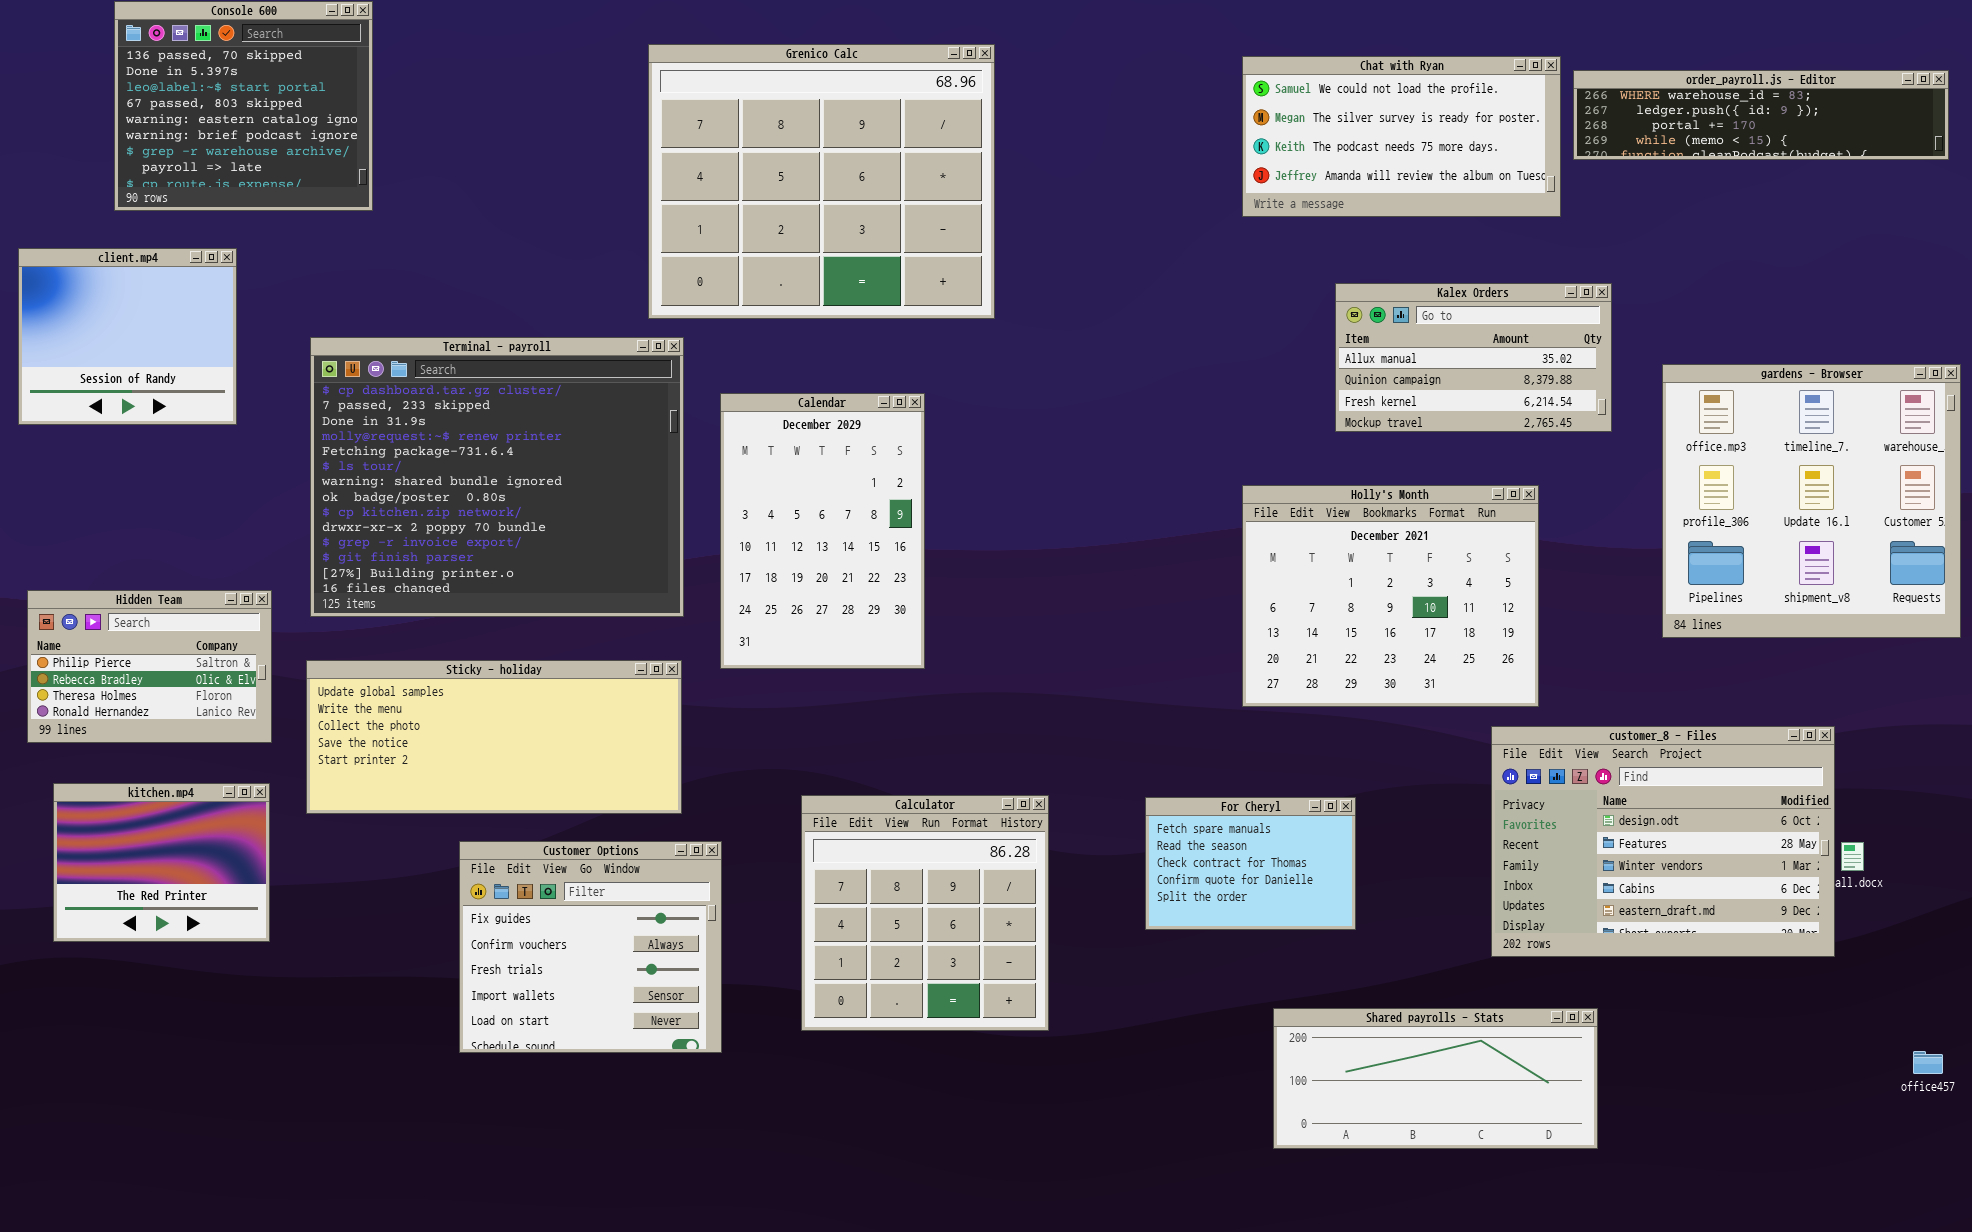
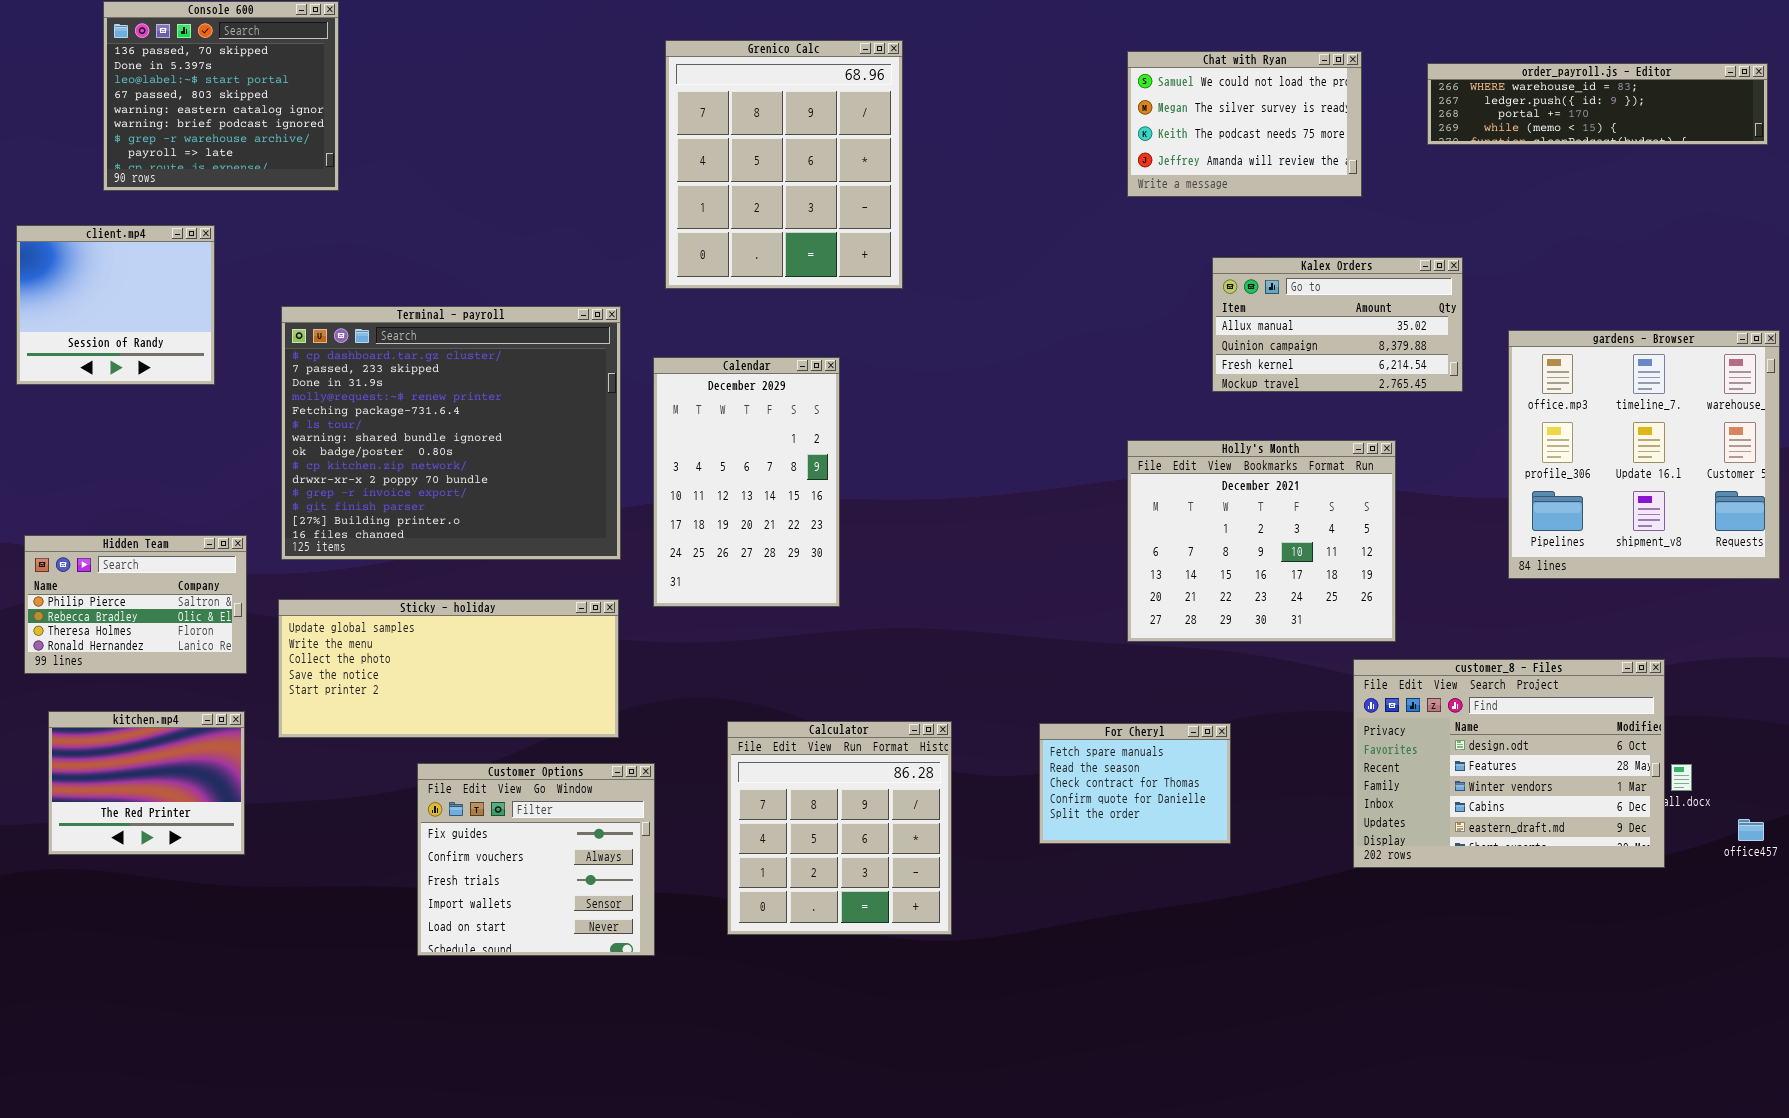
Grenico Calc: [648,44,995,319] -> [665,40,903,289], resized
Chat with Ryan: [1242,56,1561,217] -> [1127,51,1362,197], resized
Shared payrolls - Stats: [1273,1008,1598,1149] -> none, closed
office457: [1913,1051,1943,1074] -> [1738,819,1764,841], moved

